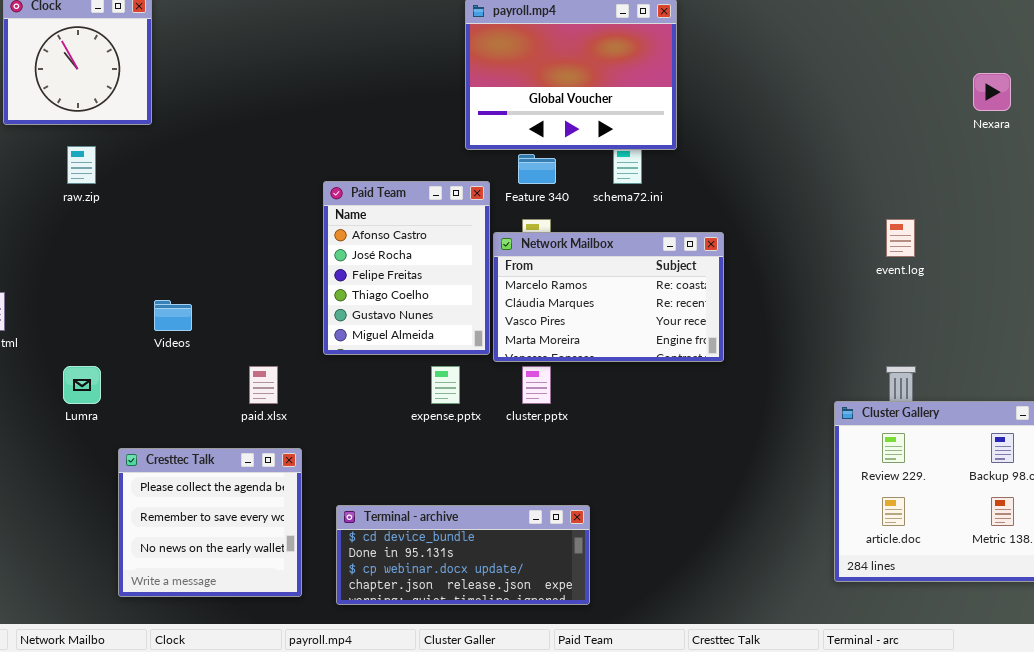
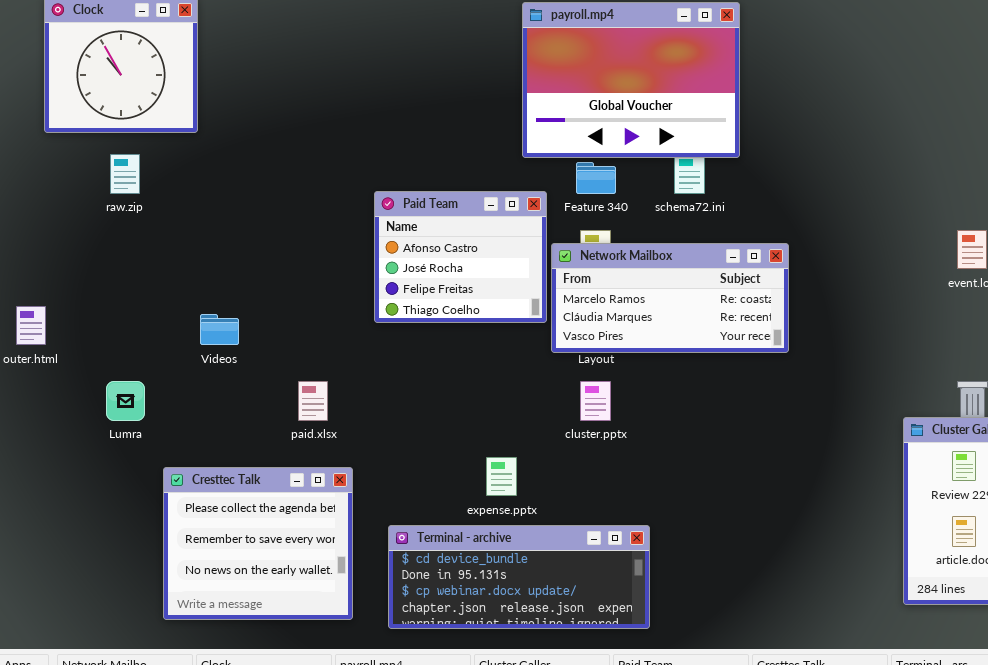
Paid Team: [323,181,490,355] -> [374,191,547,323], resized
Network Mailbox: [493,232,724,362] -> [551,243,789,353], resized
expense.pptx: [431,366,460,404] -> [486,457,517,496], moved

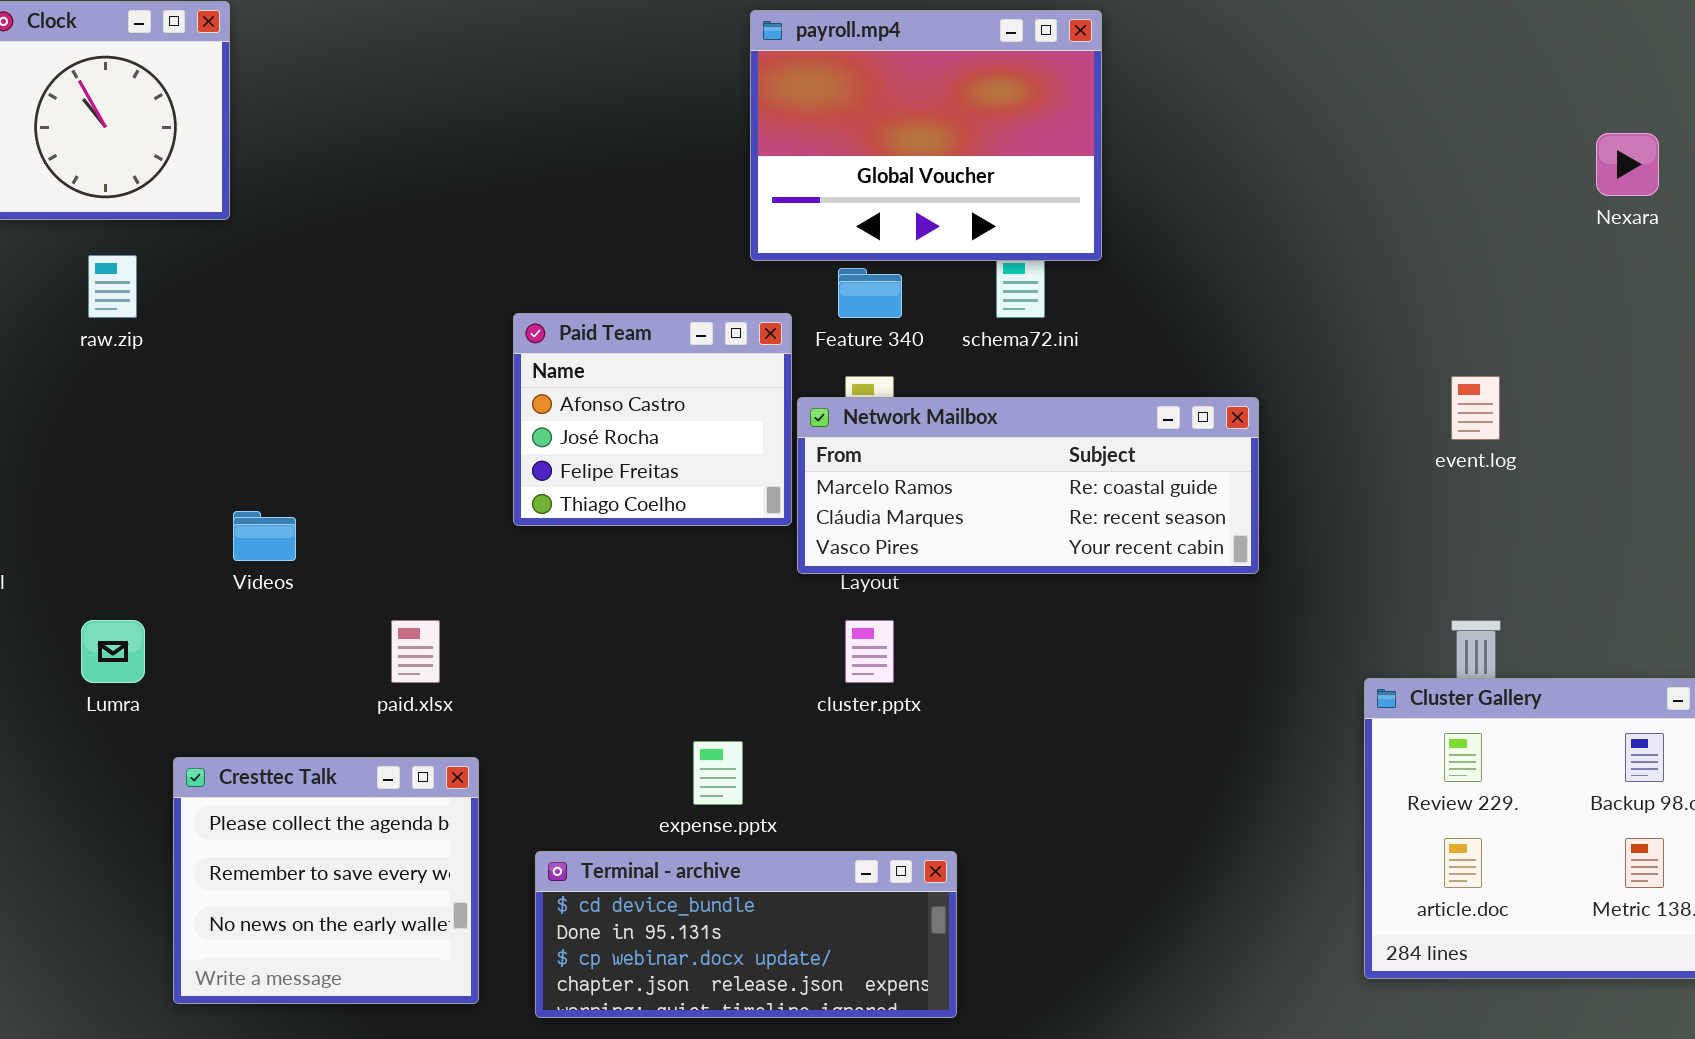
Network Mailbox: [551,243,789,353] -> [797,397,1259,574], resized

